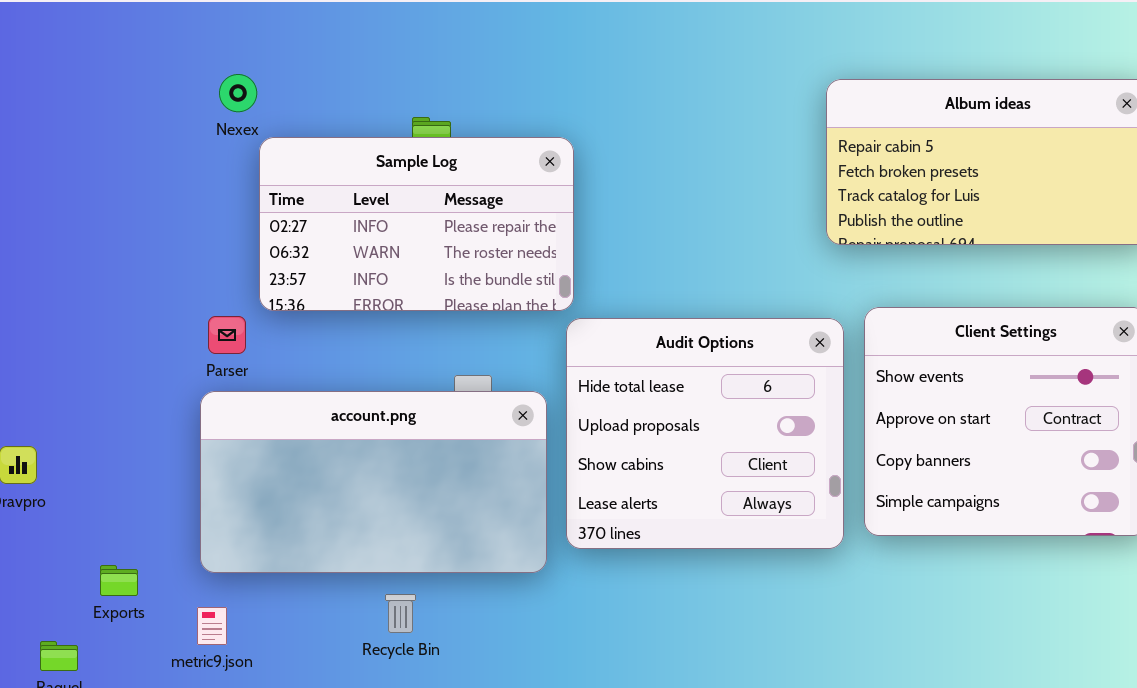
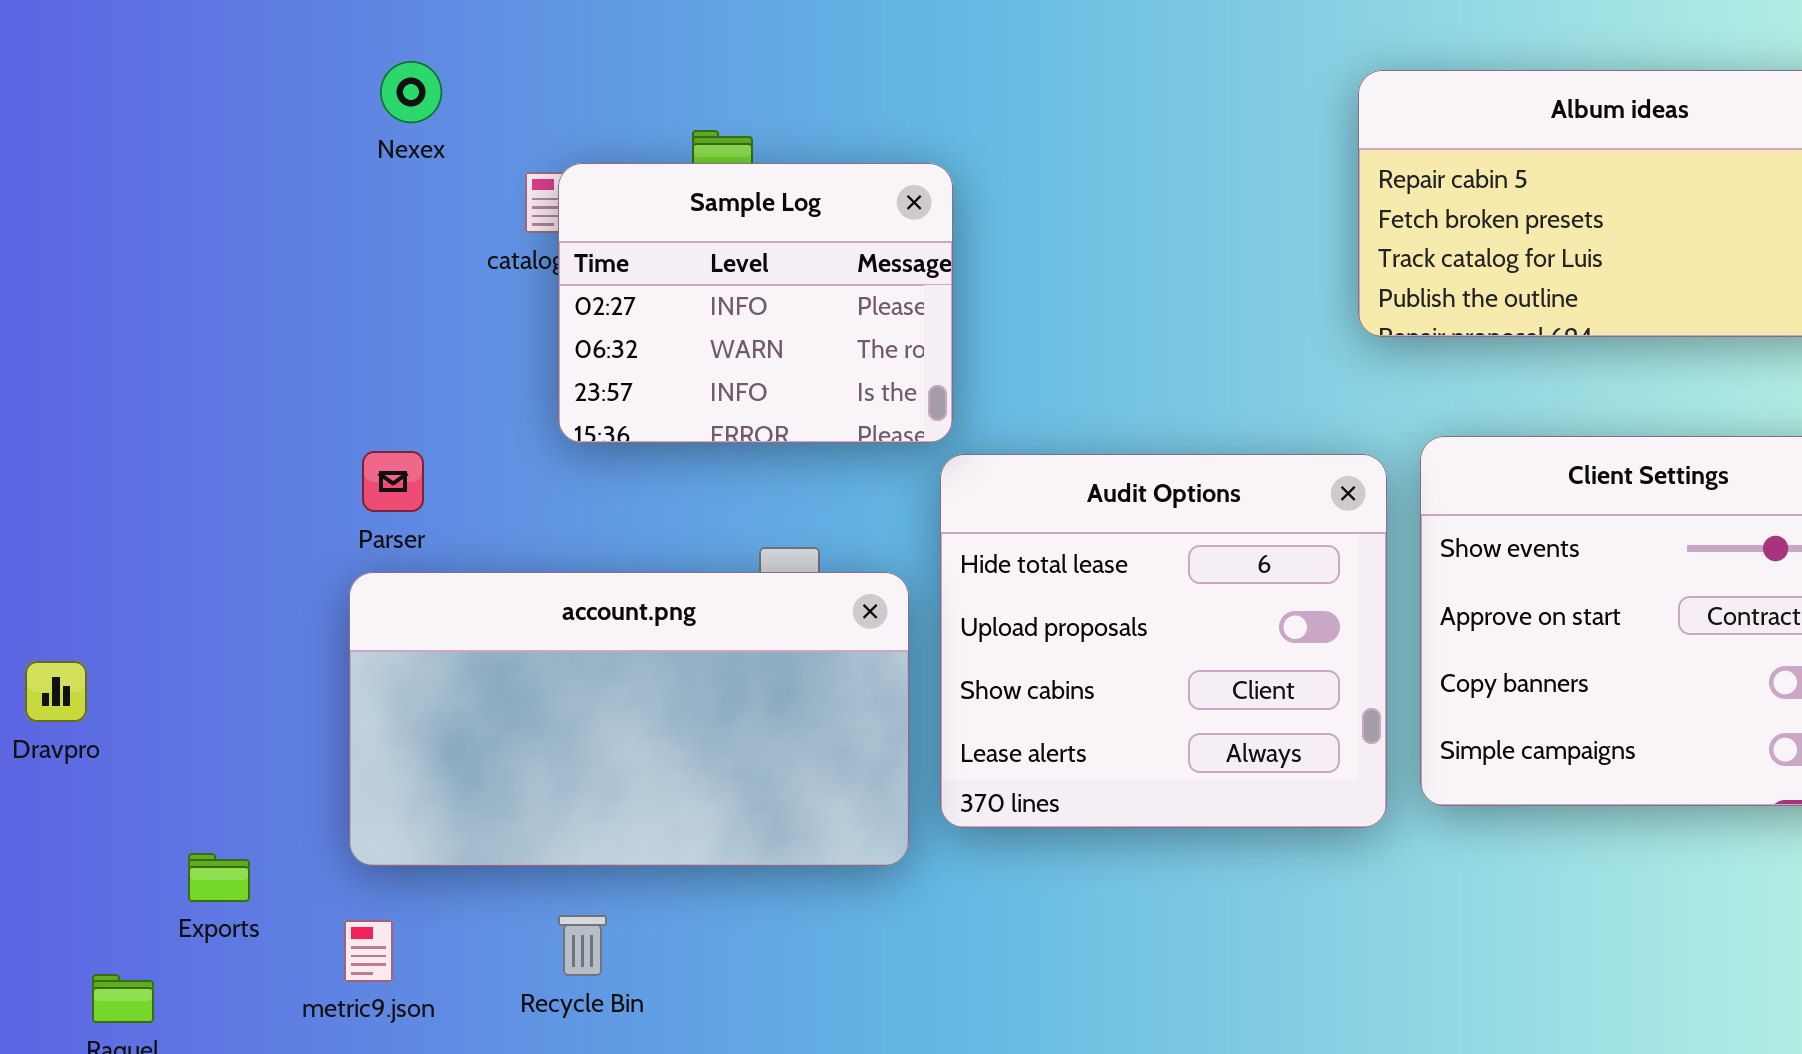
Sample Log: [259,137,574,311] -> [558,163,953,443], resized
Recycle Bin: [385,594,416,633] -> [558,915,607,976], moved

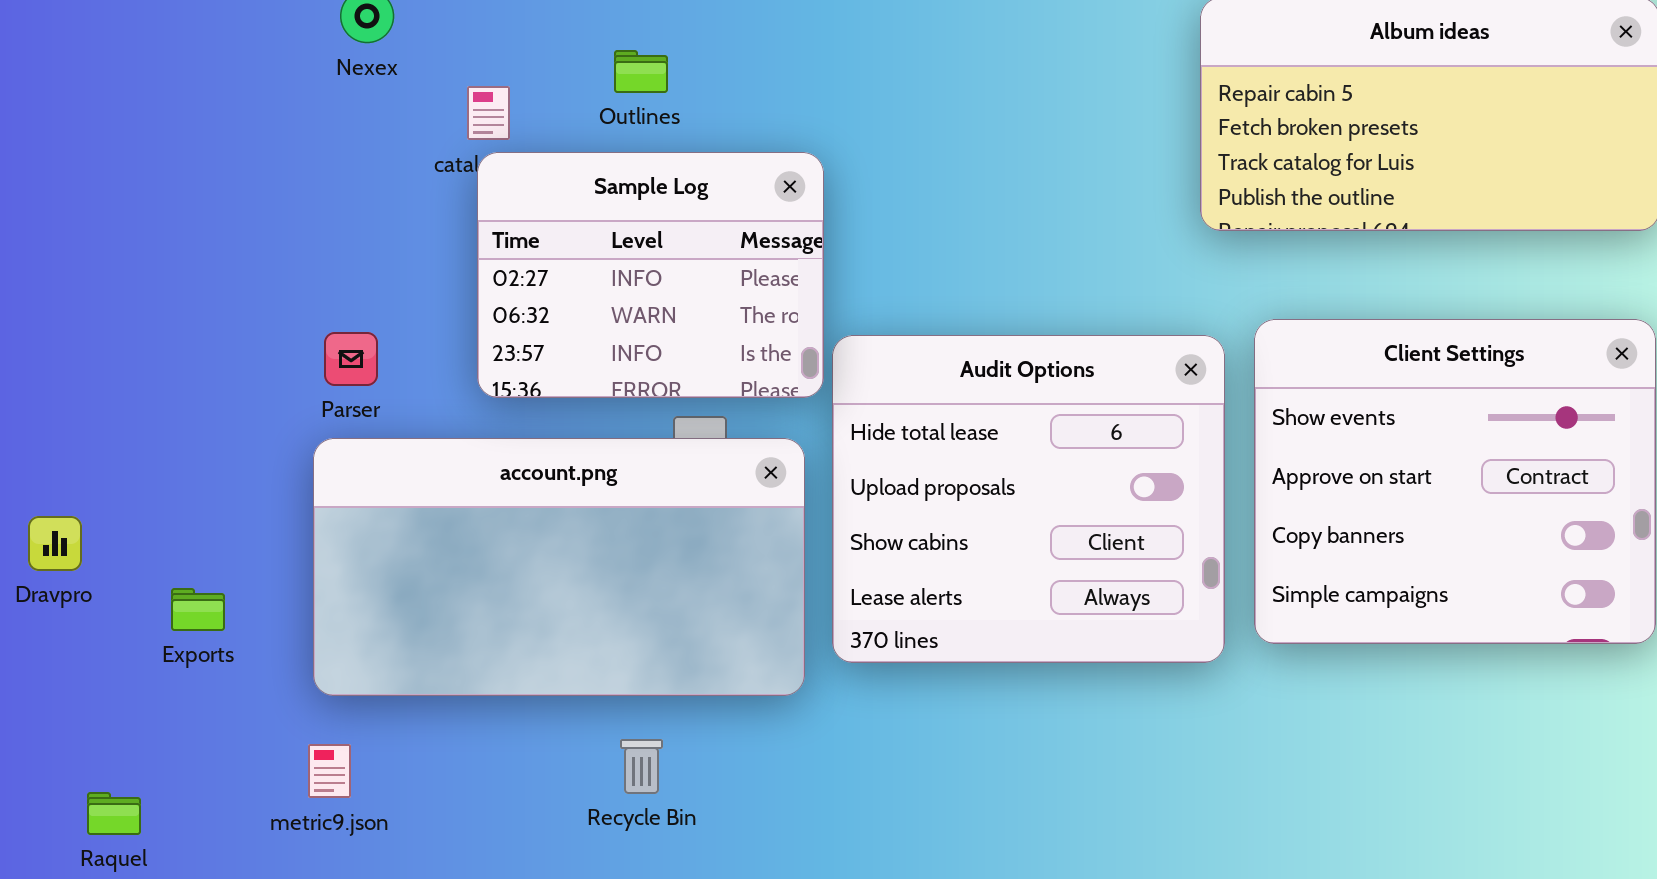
Sample Log: [558,163,953,443] -> [477,152,824,398], moved
Exports: [188,853,250,902] -> [171,588,225,631], moved
Recycle Bin: [558,915,607,976] -> [620,739,663,794], moved

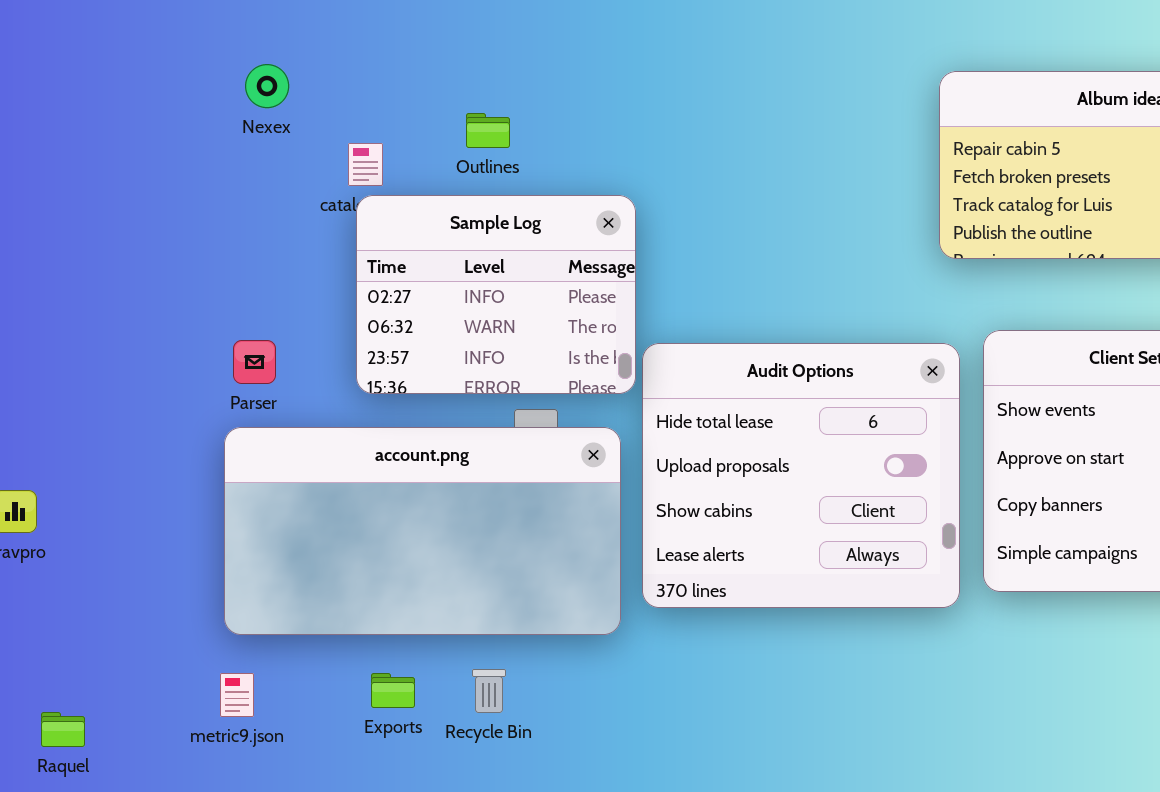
Exports: [171,588,225,631] -> [371,673,415,708], moved

